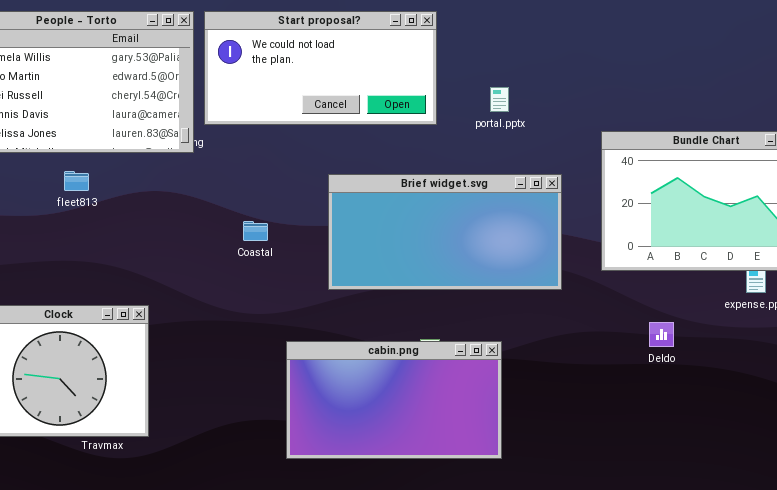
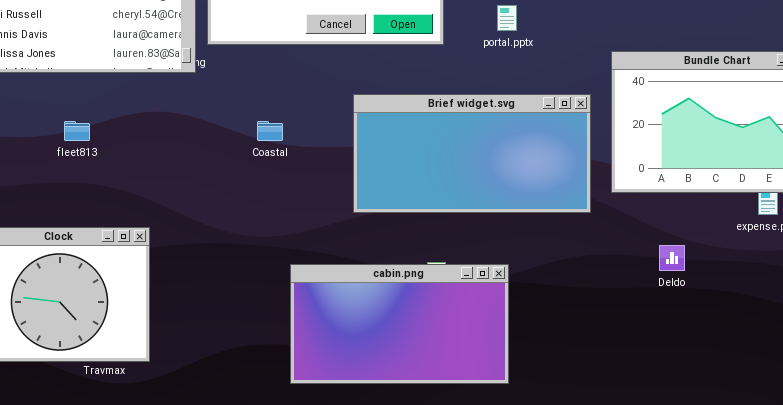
fleet813: [64,171,89,191] -> [64,121,90,141], moved
Brief widget.svg: [328,174,562,290] -> [353,94,591,213], moved
Coastal: [243,221,268,241] -> [257,121,283,141], moved

